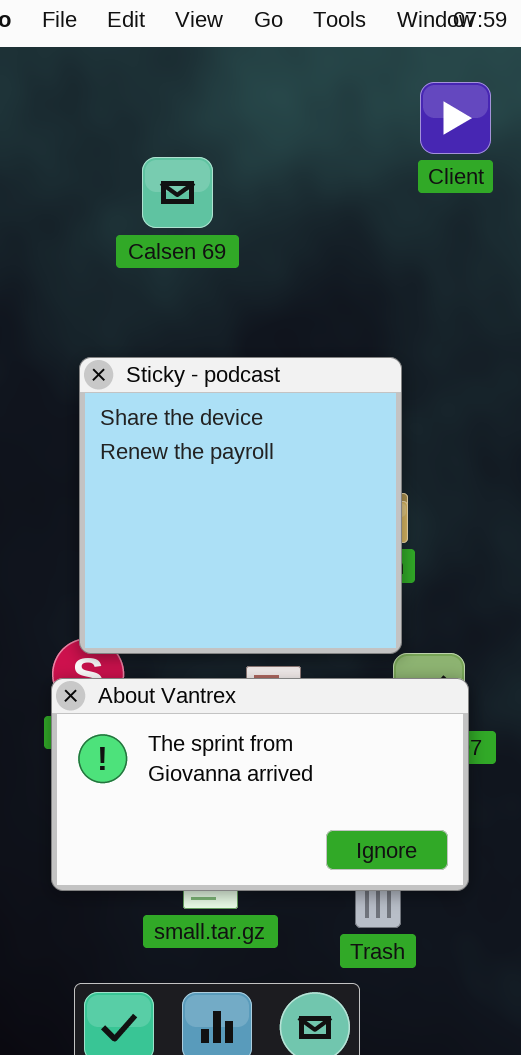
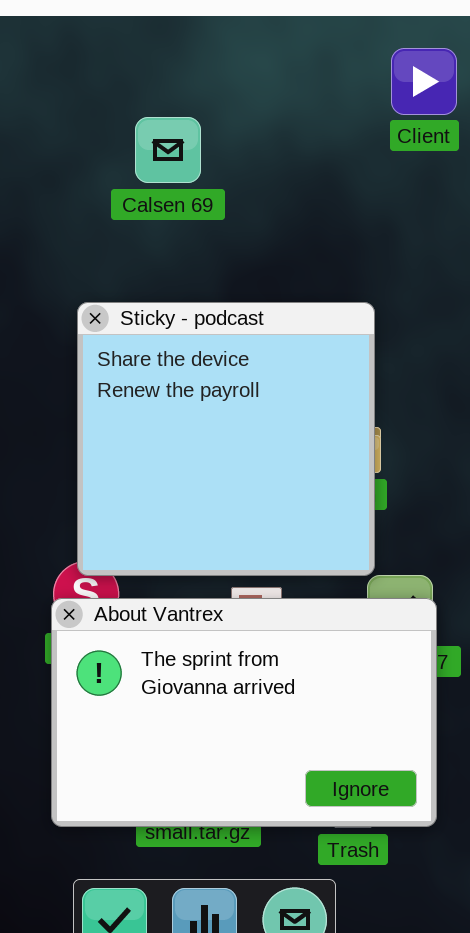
About Vantrex: [51,678,469,891] -> [51,598,437,827], resized

